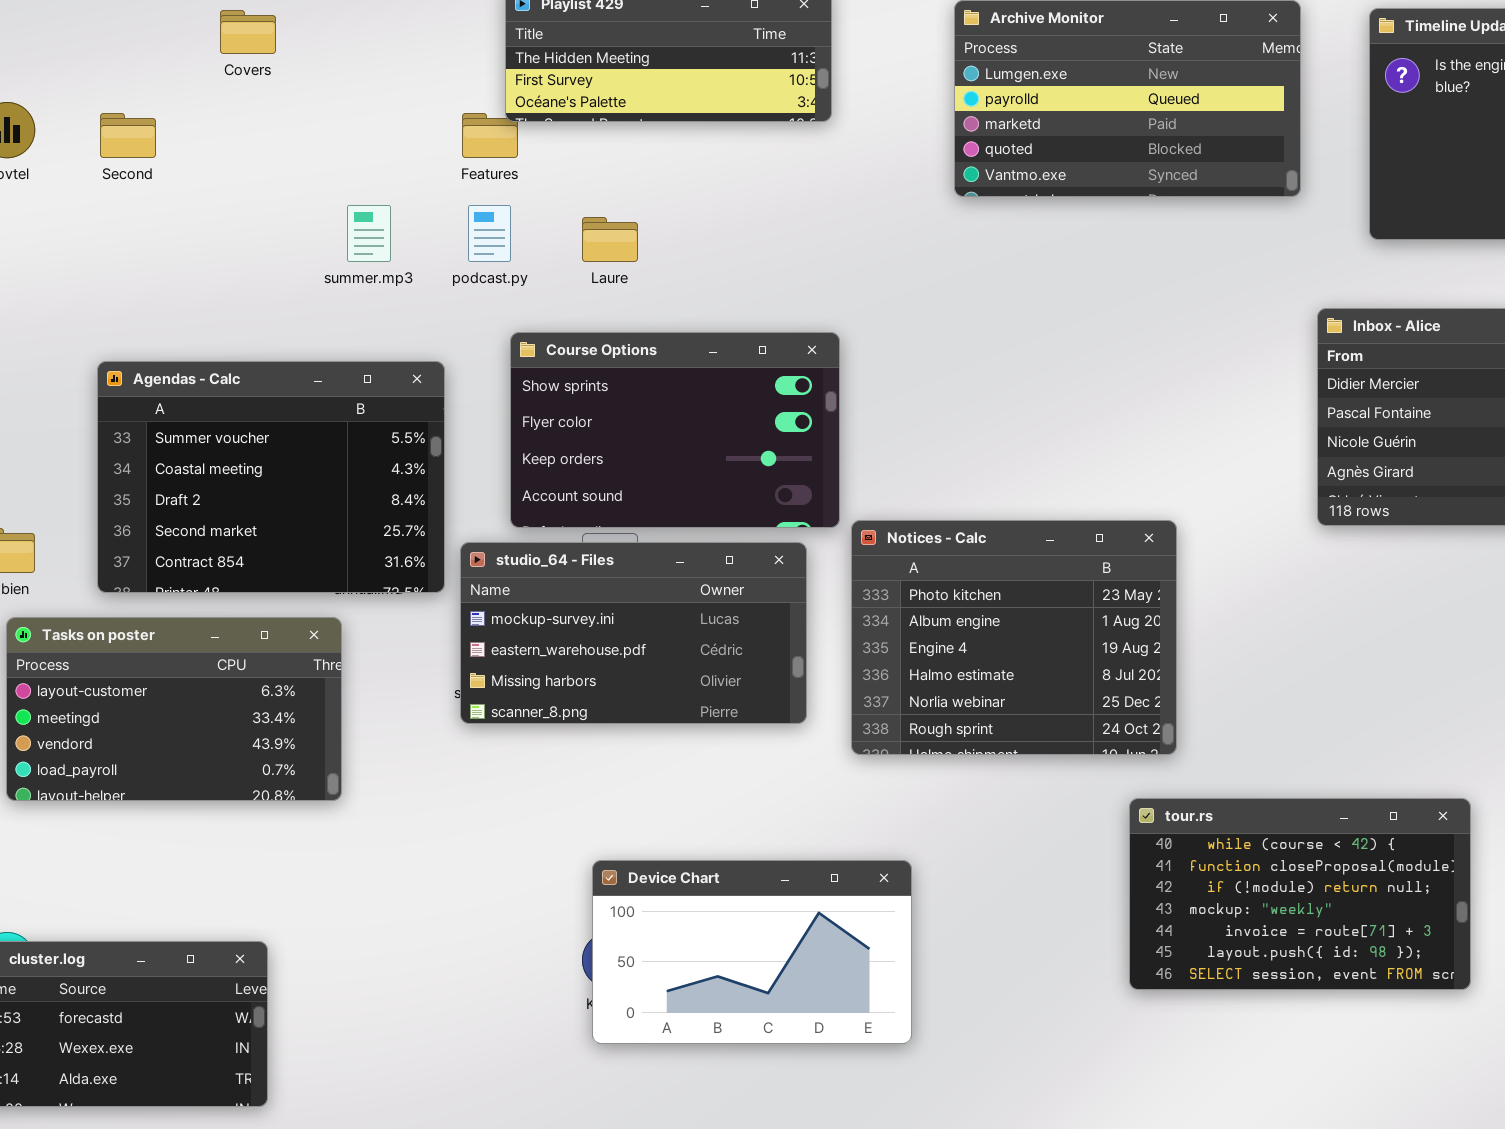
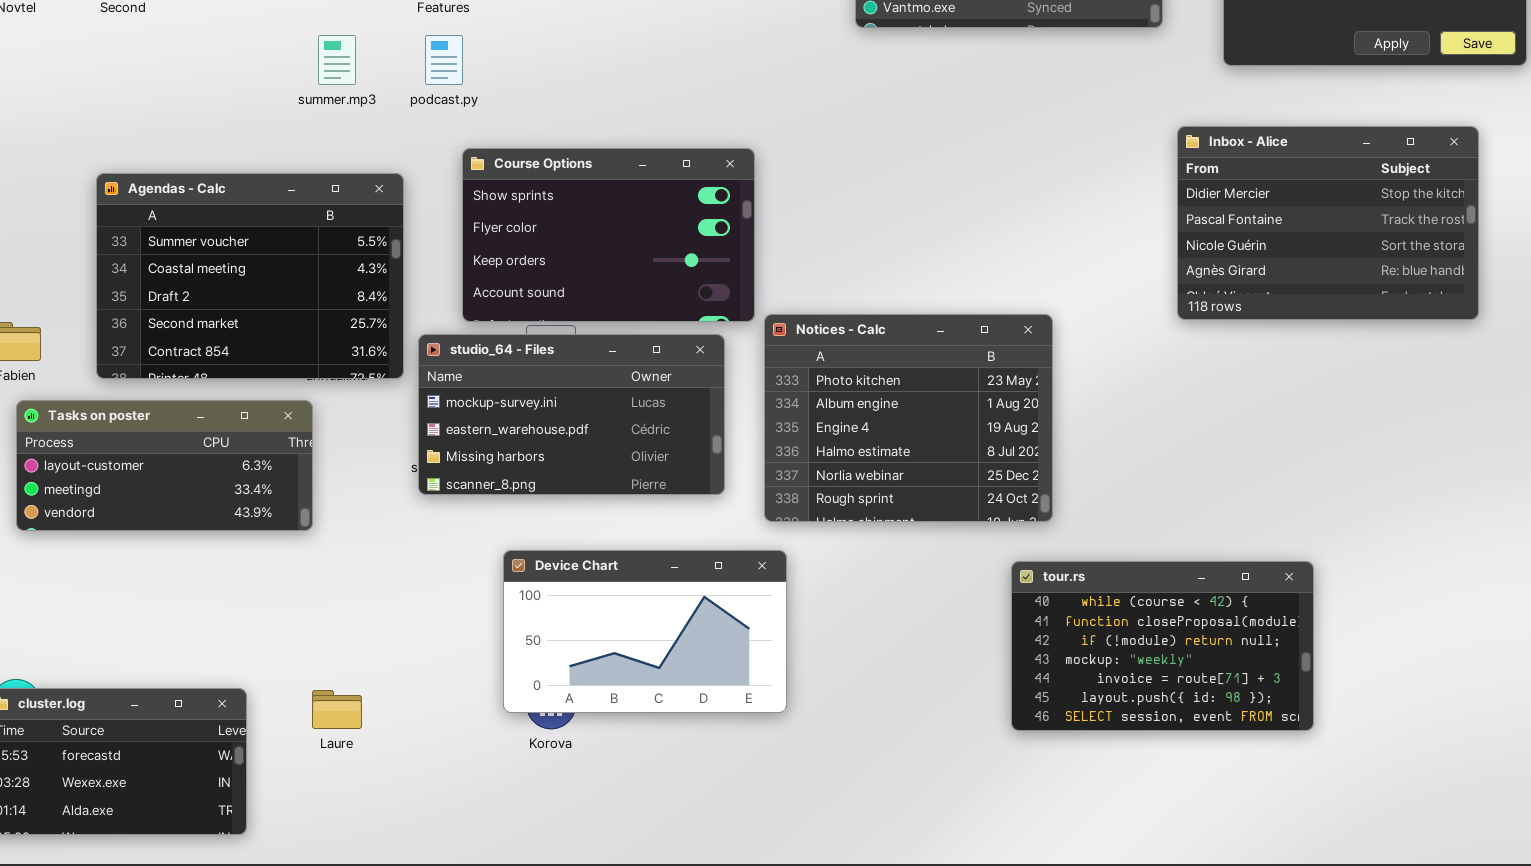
Laure: [582,217,638,262] -> [312,690,362,729], moved
Tasks on poster: [6,617,342,801] -> [16,400,313,531], resized
Device Chart: [592,860,912,1044] -> [503,550,787,713], moved

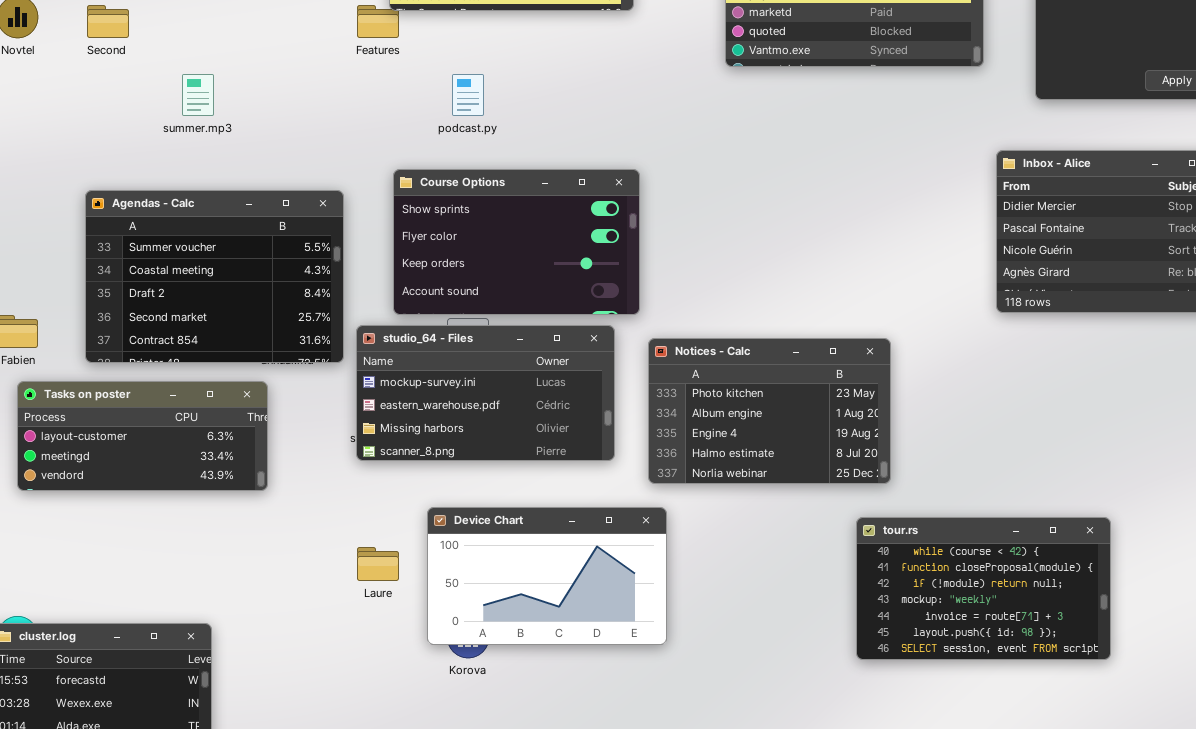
summer.mp3: [318,35,356,85] -> [182,74,214,116], moved
podcast.py: [425,35,463,85] -> [452,74,484,116], moved
Notices - Calc: [764,314,1053,522] -> [648,338,891,484], resized
Laure: [312,690,362,729] -> [357,547,399,581], moved

